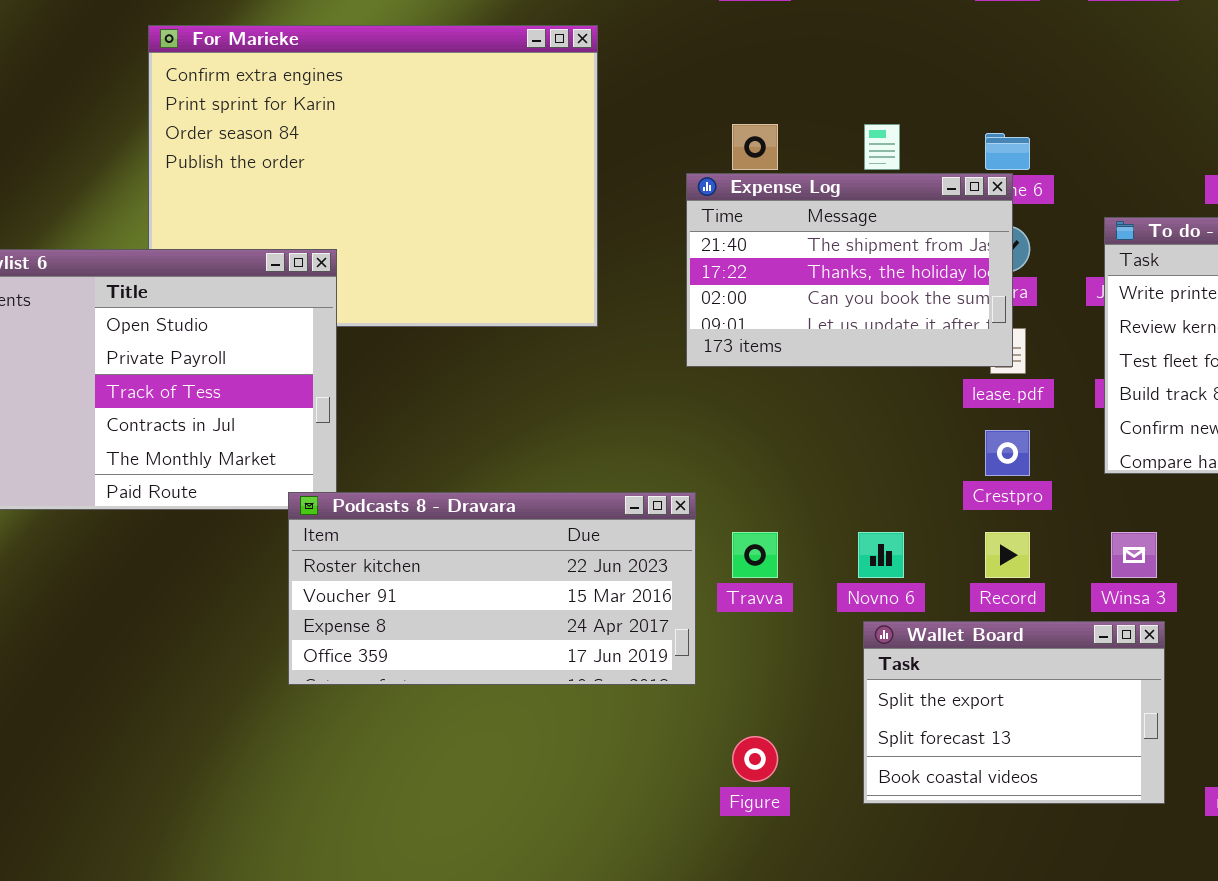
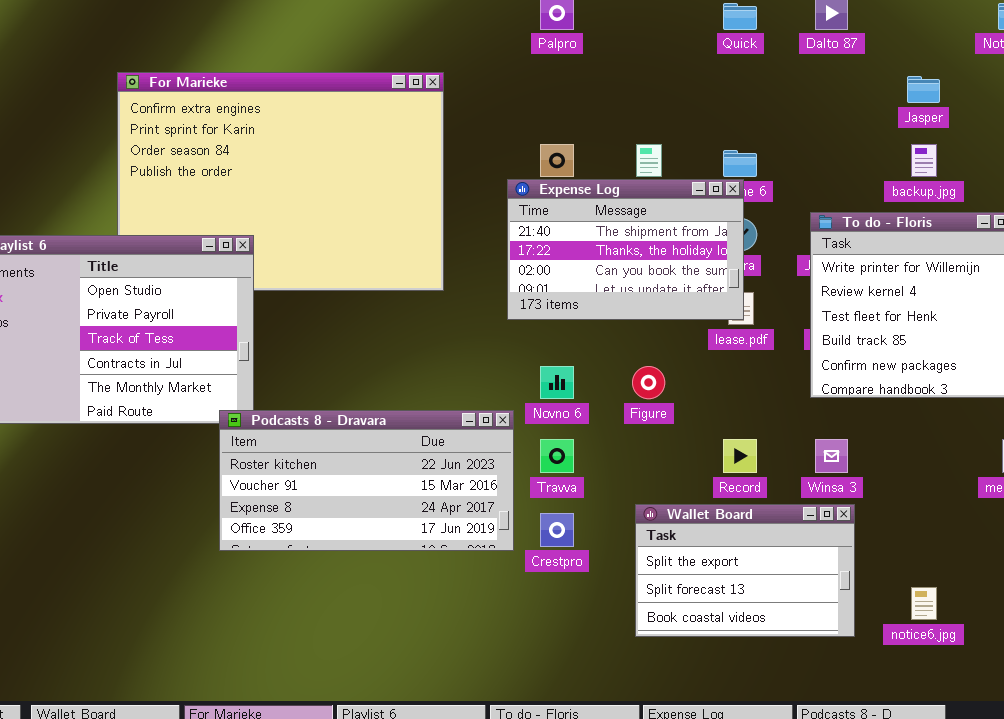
Crestpro: [985,430,1030,476] -> [540,513,574,547], moved
Novno 6: [858,532,904,578] -> [540,366,574,399], moved
Figure: [732,736,778,782] -> [632,366,665,399], moved

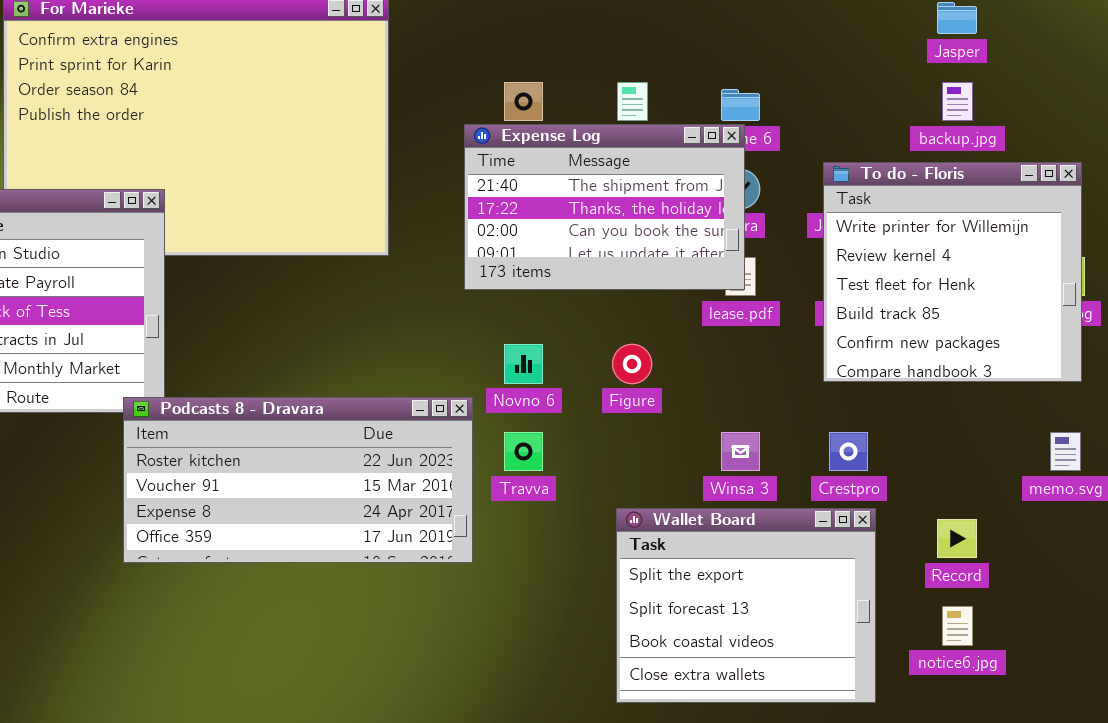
Record: [723,439,757,473] -> [937,519,977,558], moved
Winsa 3: [815,439,848,473] -> [721,432,760,471], moved
Wallet Board: [635,504,855,637] -> [616,508,876,703], resized
Crestpro: [540,513,574,547] -> [829,432,868,471], moved

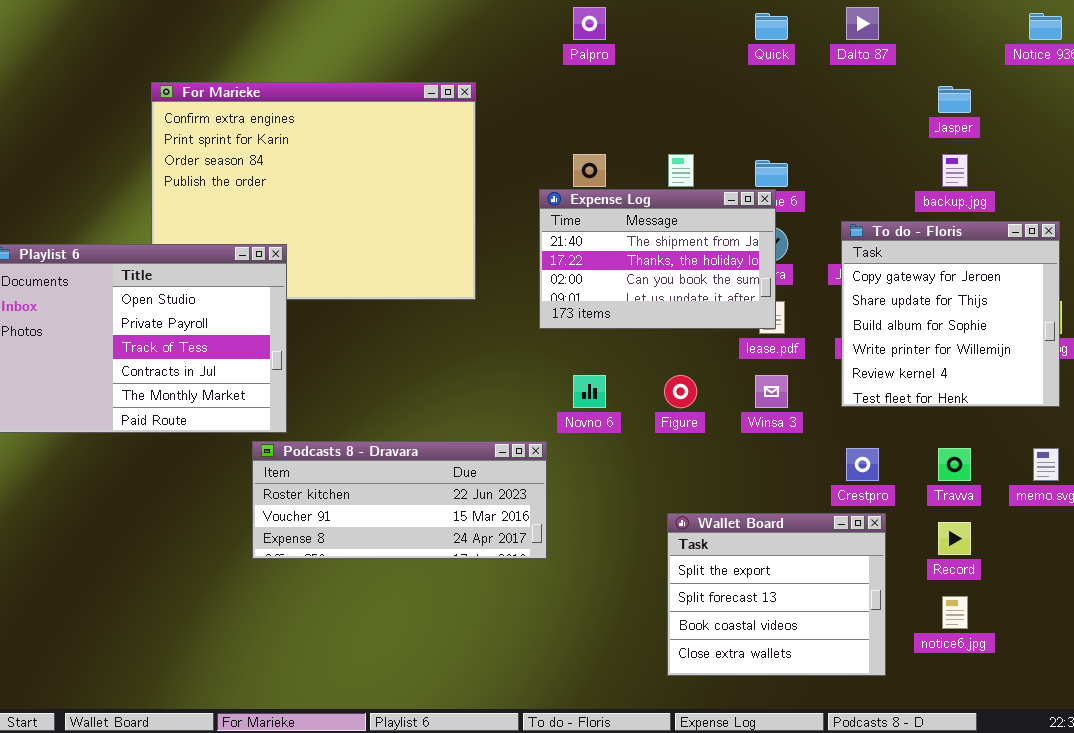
To do - Floris: [823,162,1082,382] -> [841,221,1060,407], scrolled up 3 rows
Podcasts 8 - Dravara: [123,397,473,563] -> [252,441,547,559], resized
Travva: [504,432,543,471] -> [938,448,971,481], moved
Winsa 3: [721,432,760,471] -> [755,375,788,408], moved

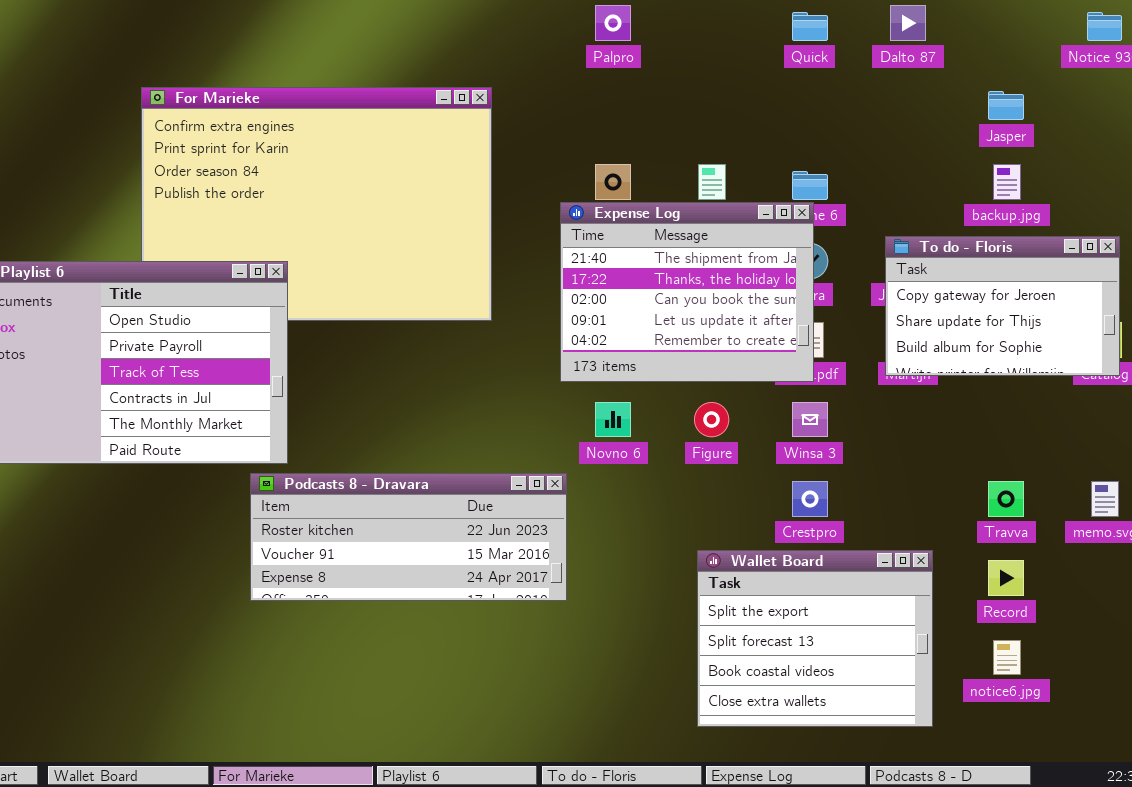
Expense Log: [539,189,776,329] -> [560,202,814,382], resized
To do - Floris: [841,221,1060,407] -> [885,236,1120,376], resized
Crestpro: [846,448,879,481] -> [792,481,828,517], moved

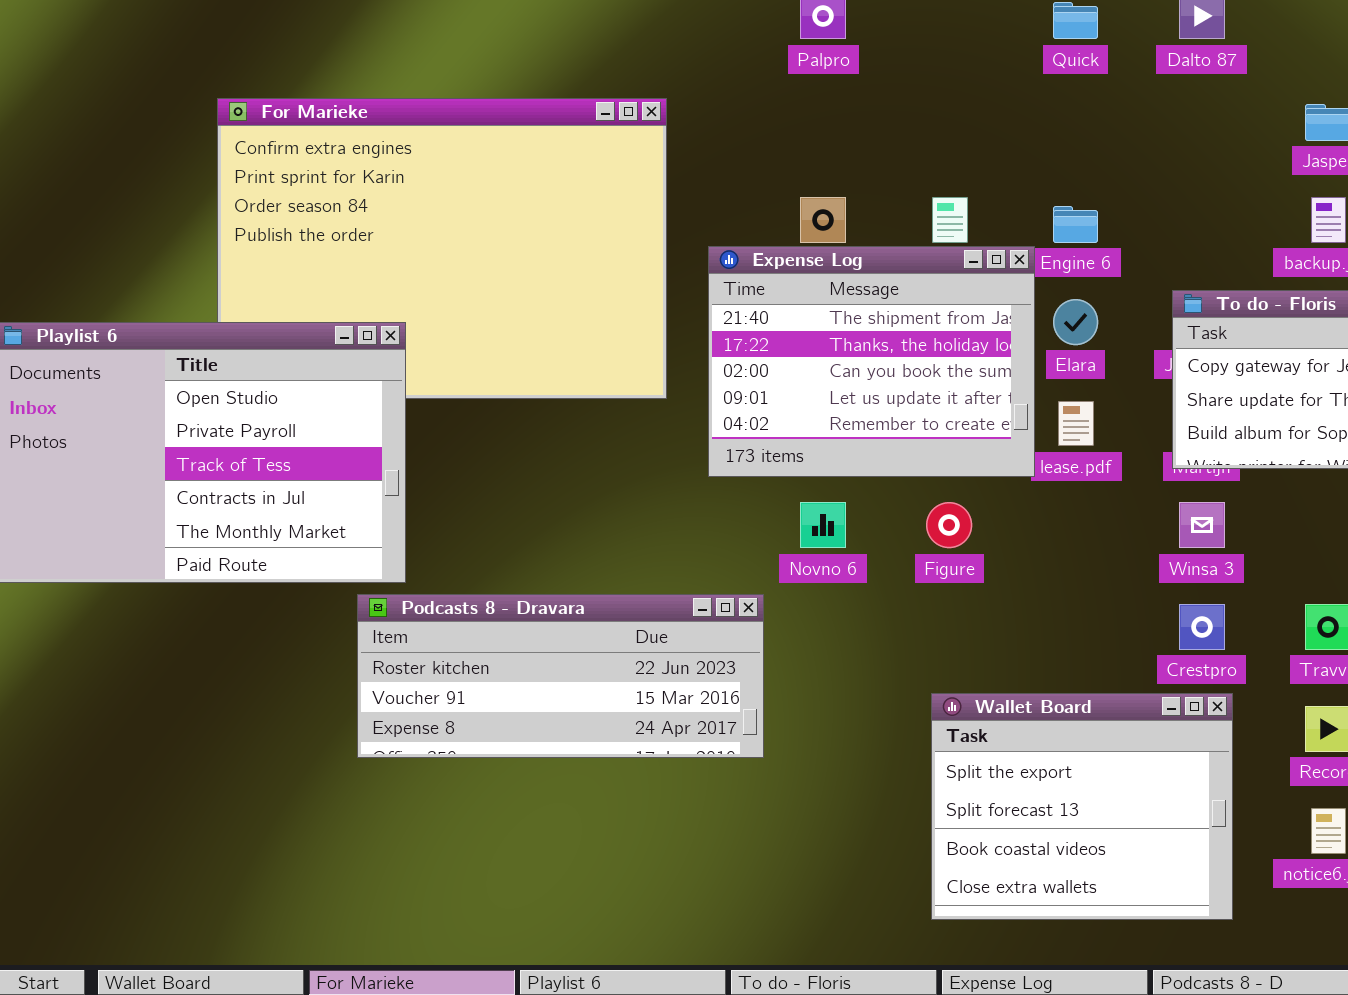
Expense Log: [560,202,814,382] -> [708,246,1035,477], moved
Winsa 3: [792,402,828,437] -> [1179,502,1225,548], moved
Crestpro: [792,481,828,517] -> [1179,604,1225,650], moved

